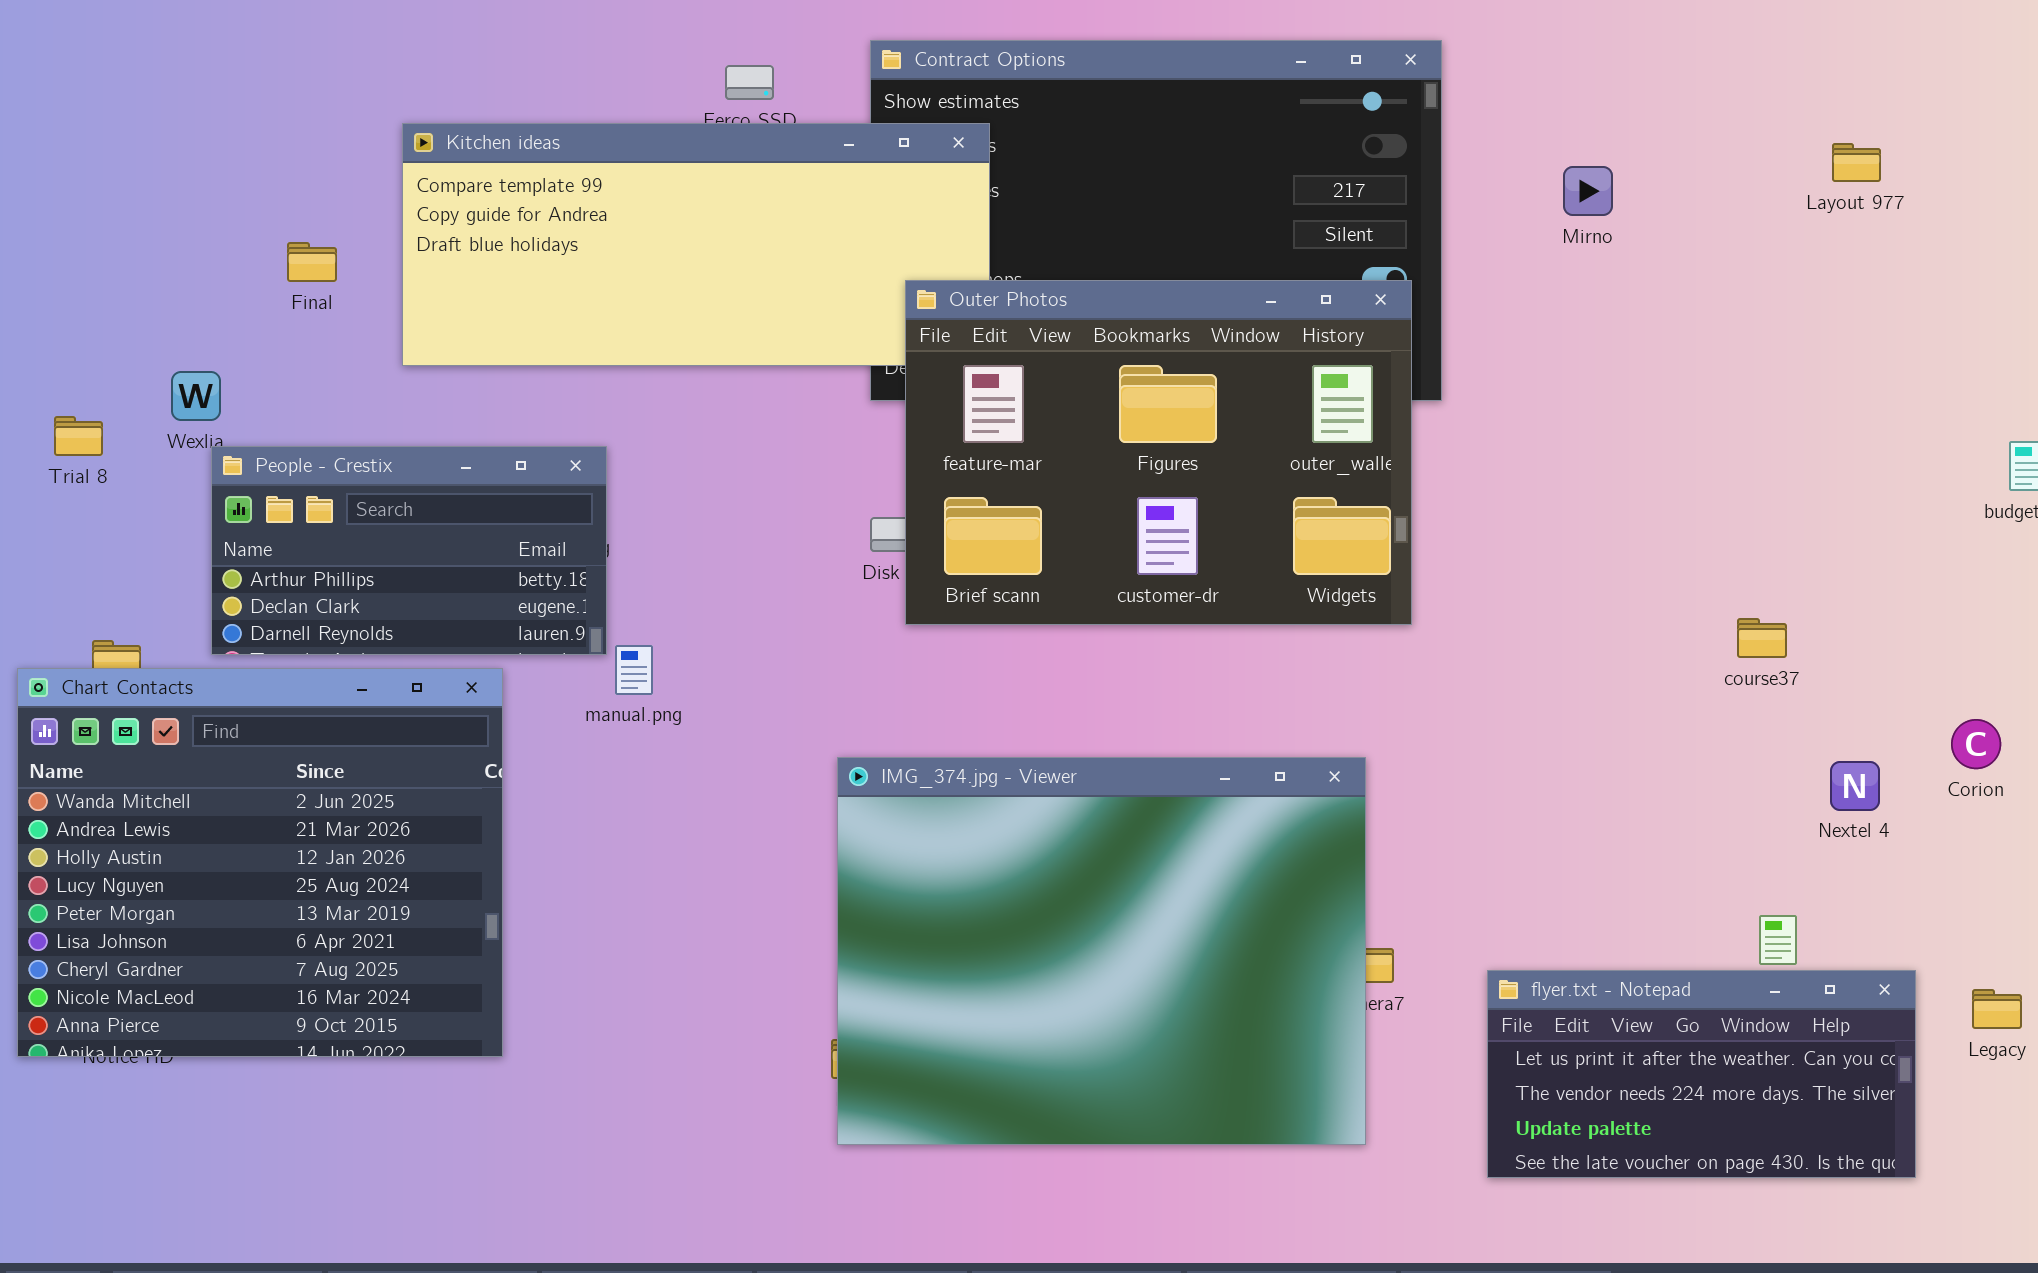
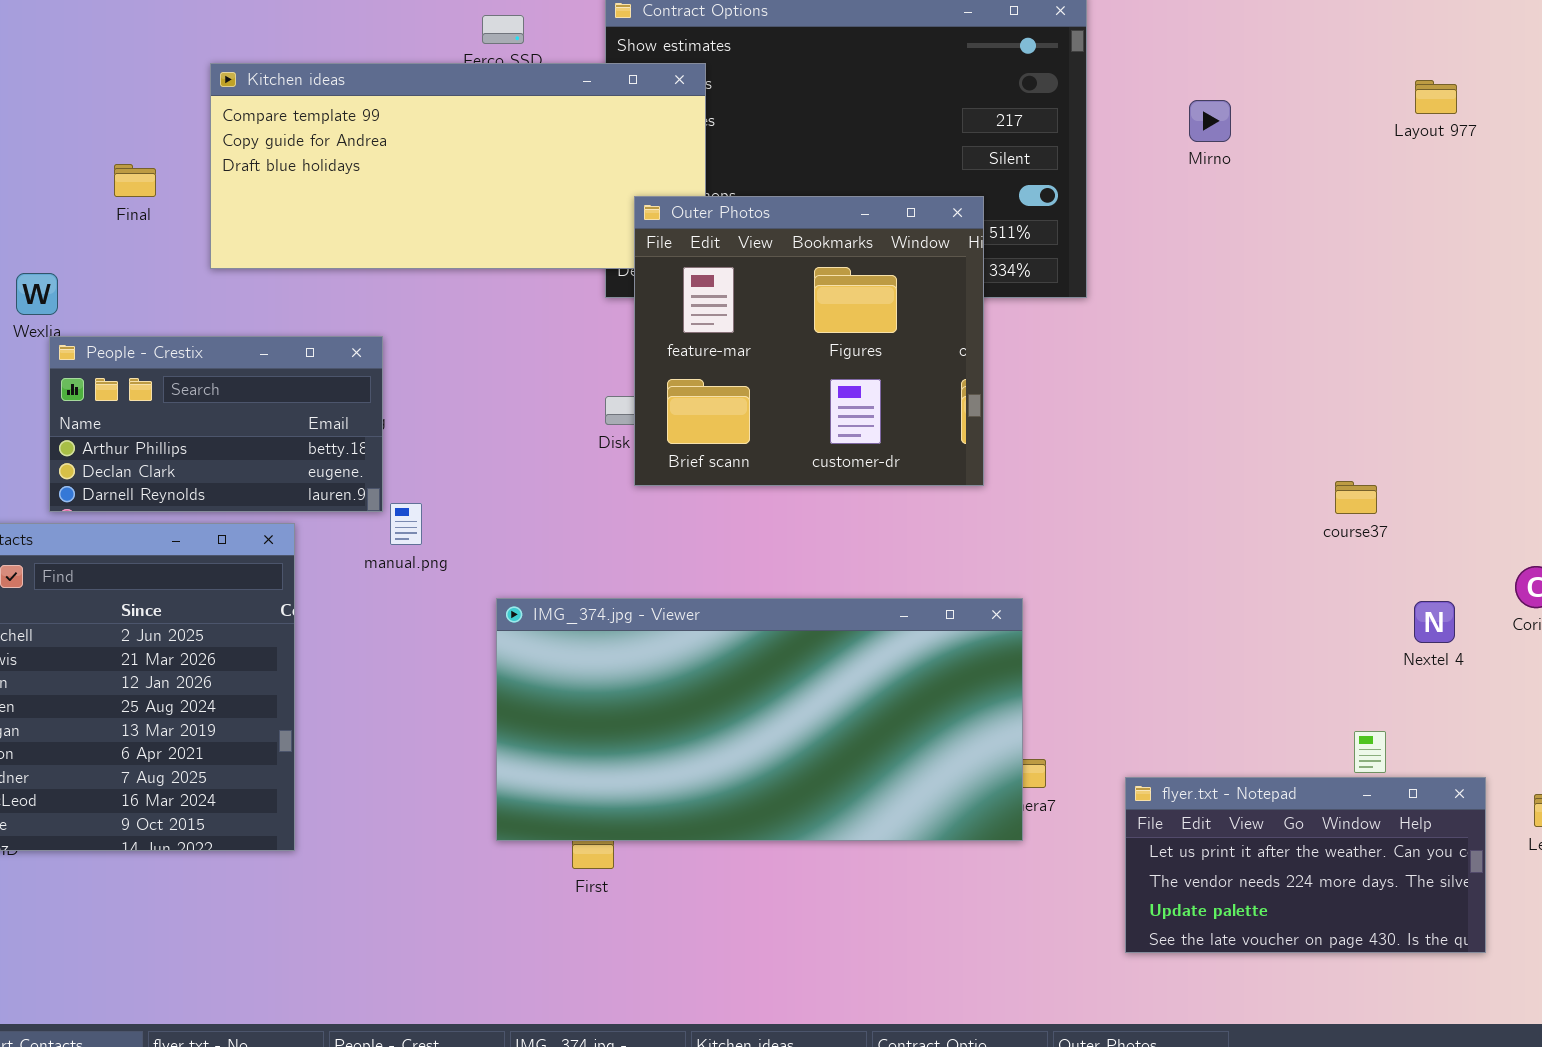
Outer Photos: [905,280,1412,625] -> [634,196,984,486], resized
IMG_374.jpg - Viewer: [837,757,1366,1145] -> [496,598,1023,841], resized

